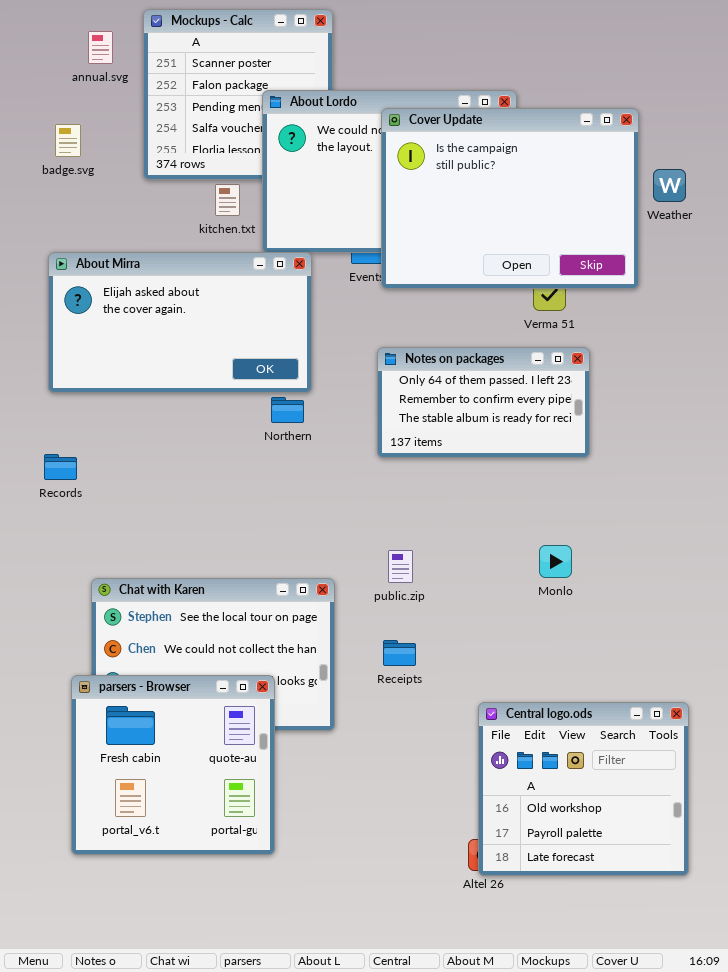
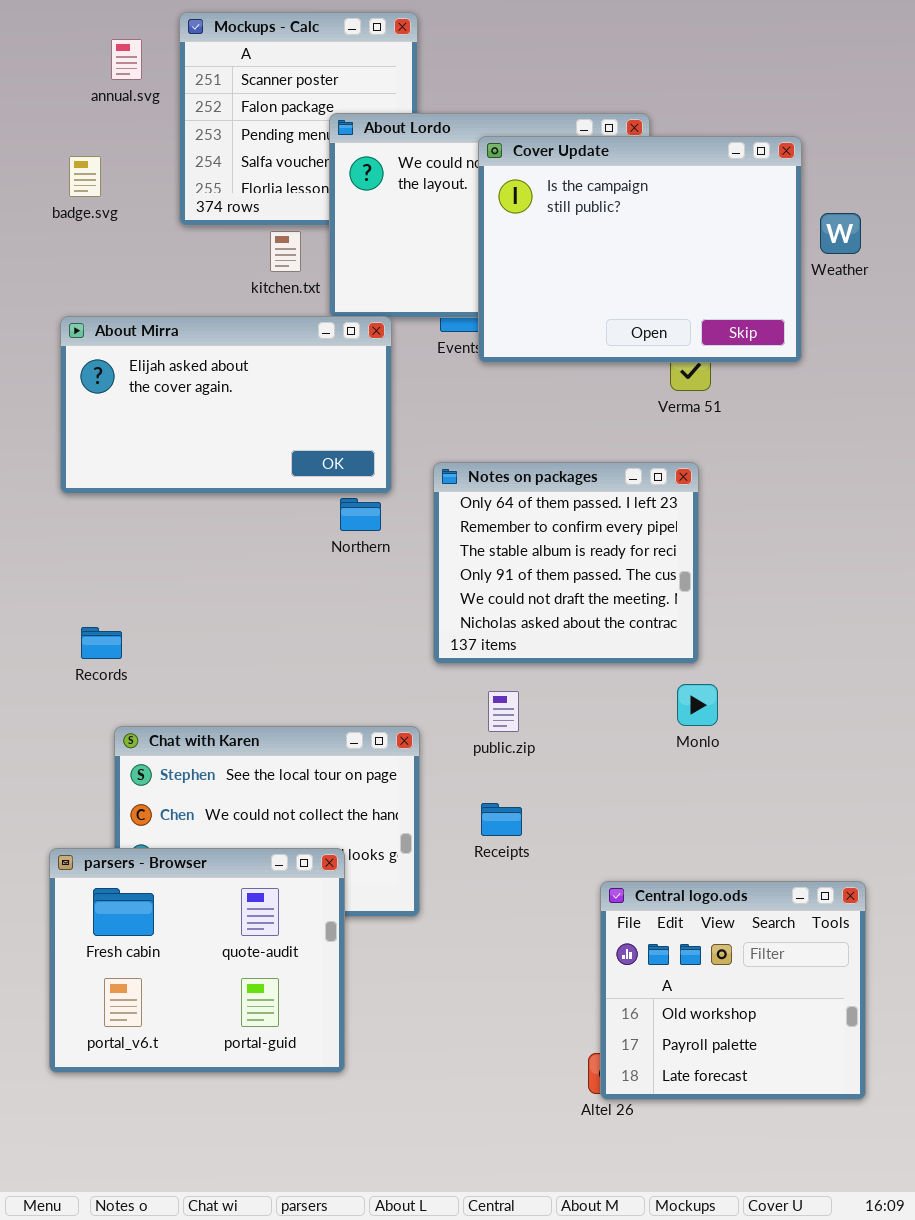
Notes on packages: [377,347,590,458] -> [433,462,699,664], moved, resized
Records: [44,454,77,480] -> [81,627,122,659], moved
parsers - Browser: [71,675,275,855] -> [49,848,345,1073], resized

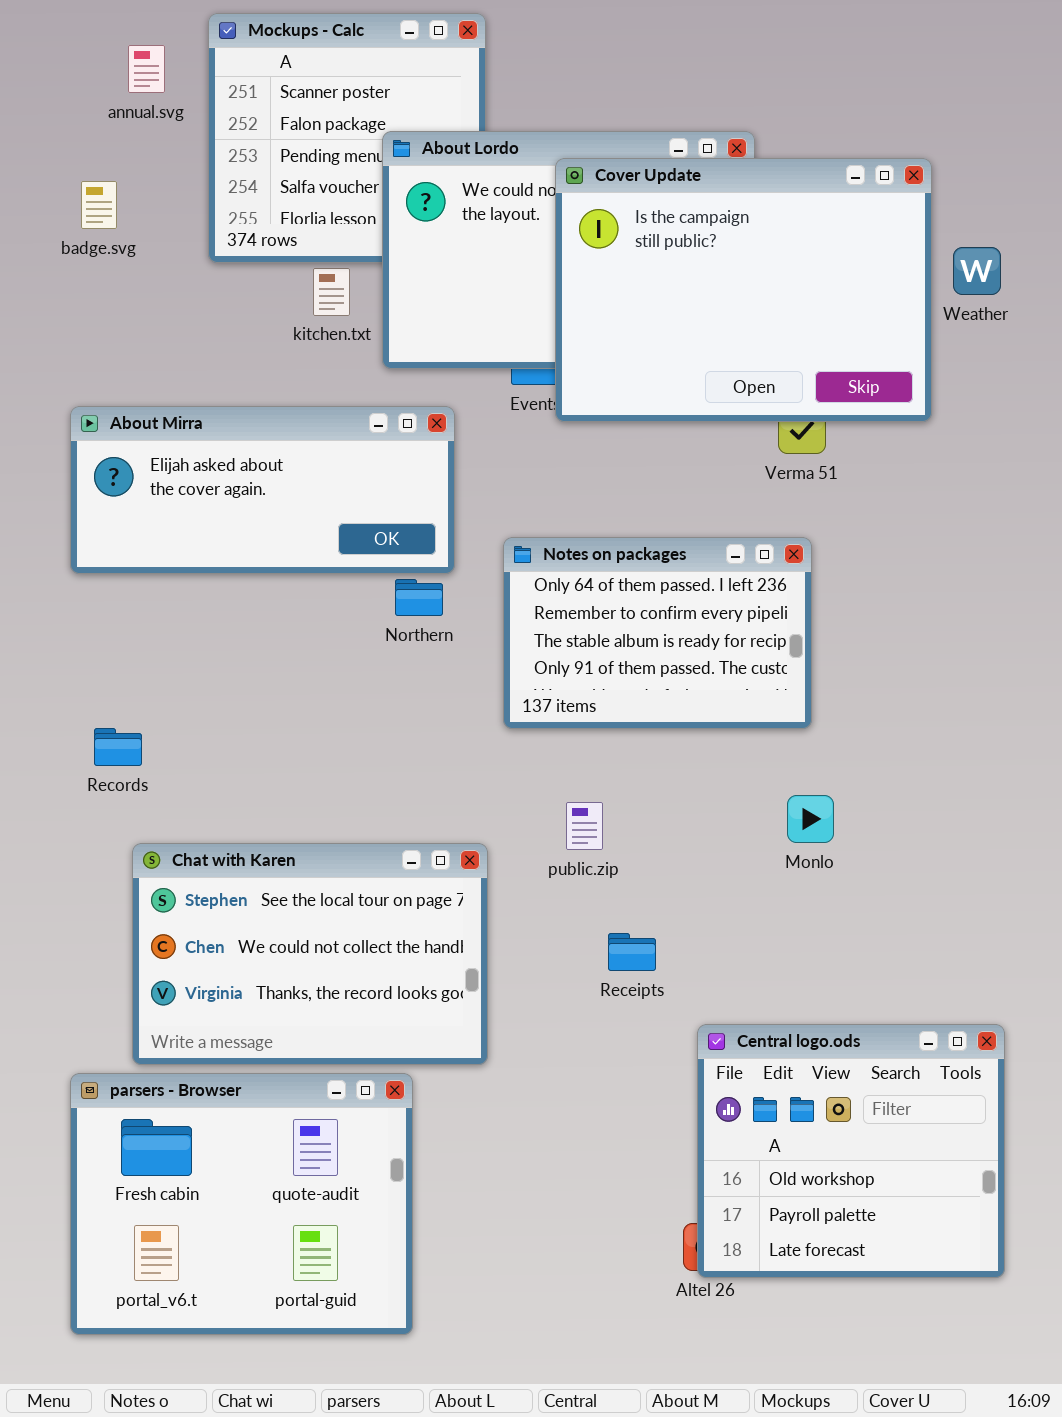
About Mirra: [60,316,392,494] -> [70,406,455,574], resized
Notes on packages: [433,462,699,664] -> [503,537,812,729], resized
Receipts: [481,803,522,836] -> [608,933,656,971], moved
parsers - Browser: [49,848,345,1073] -> [70,1073,413,1335], moved

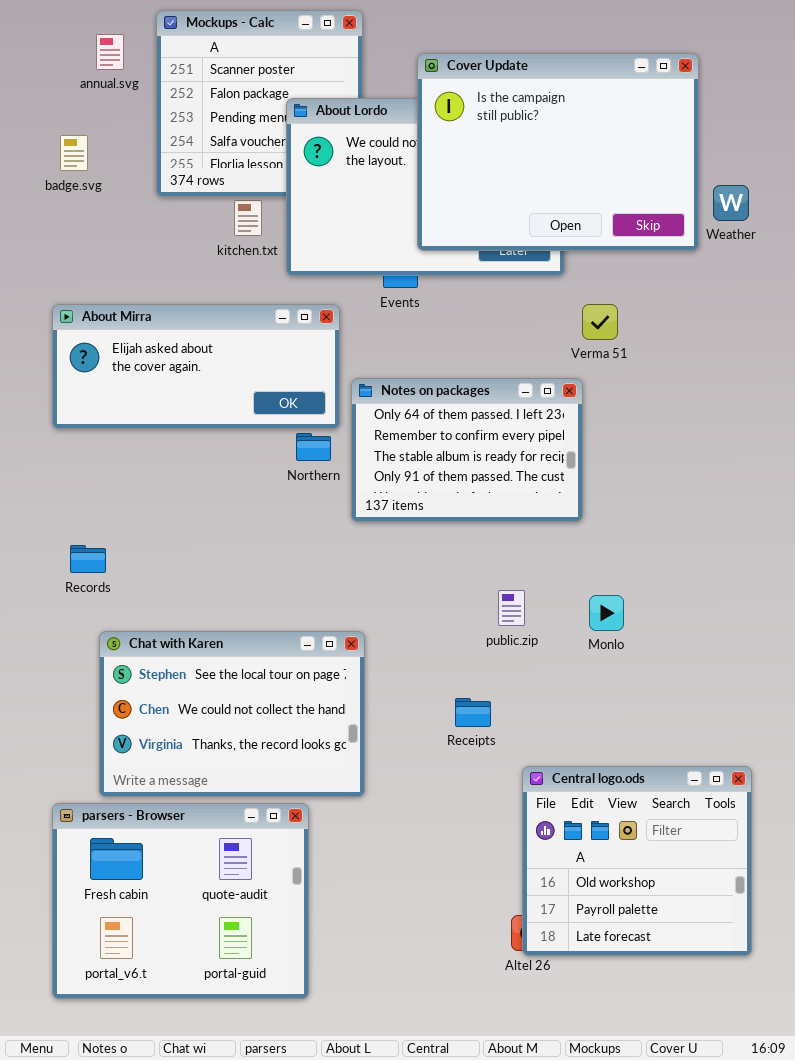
Cover Update: [555,158,932,422] -> [417,53,699,251], moved
Notes on packages: [503,537,812,729] -> [351,378,583,522], moved
public.zip: [566,802,603,850] -> [498,590,525,626], moved

